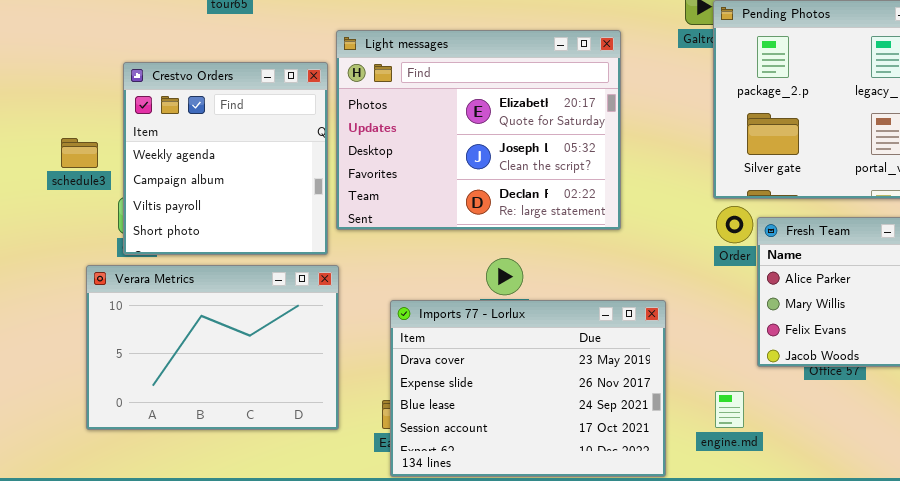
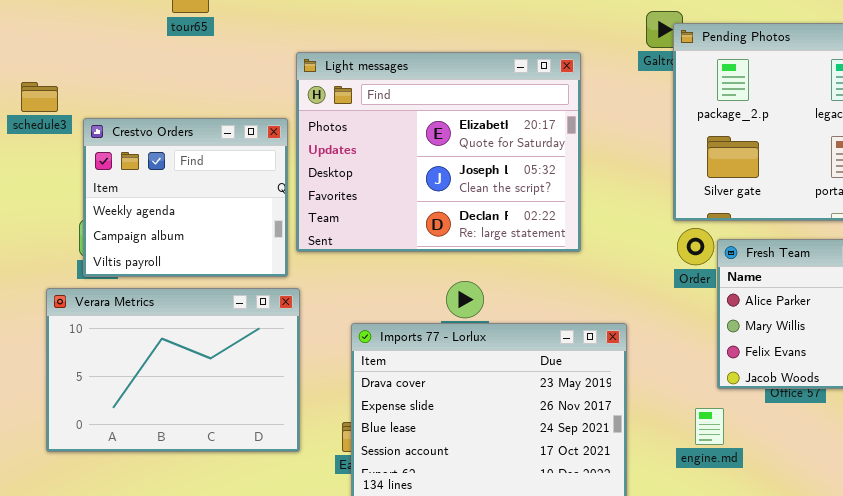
Crestvo Orders: [123,62,328,255] -> [83,118,288,277], resized
schedule3: [61,138,98,168] -> [21,82,58,112], moved
engine.md: [715,391,744,428] -> [695,408,724,445], moved

